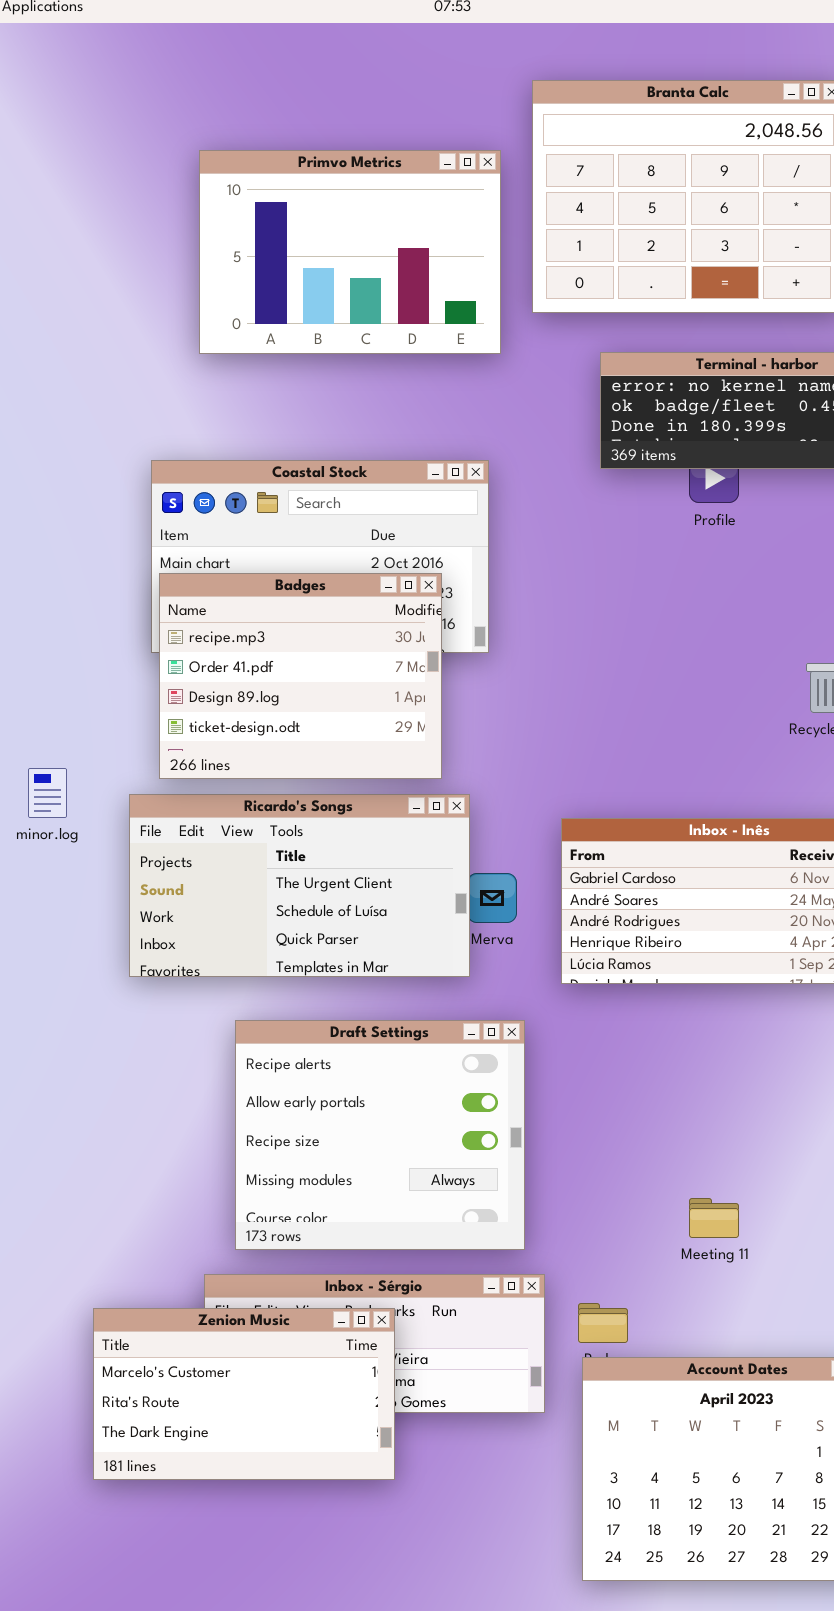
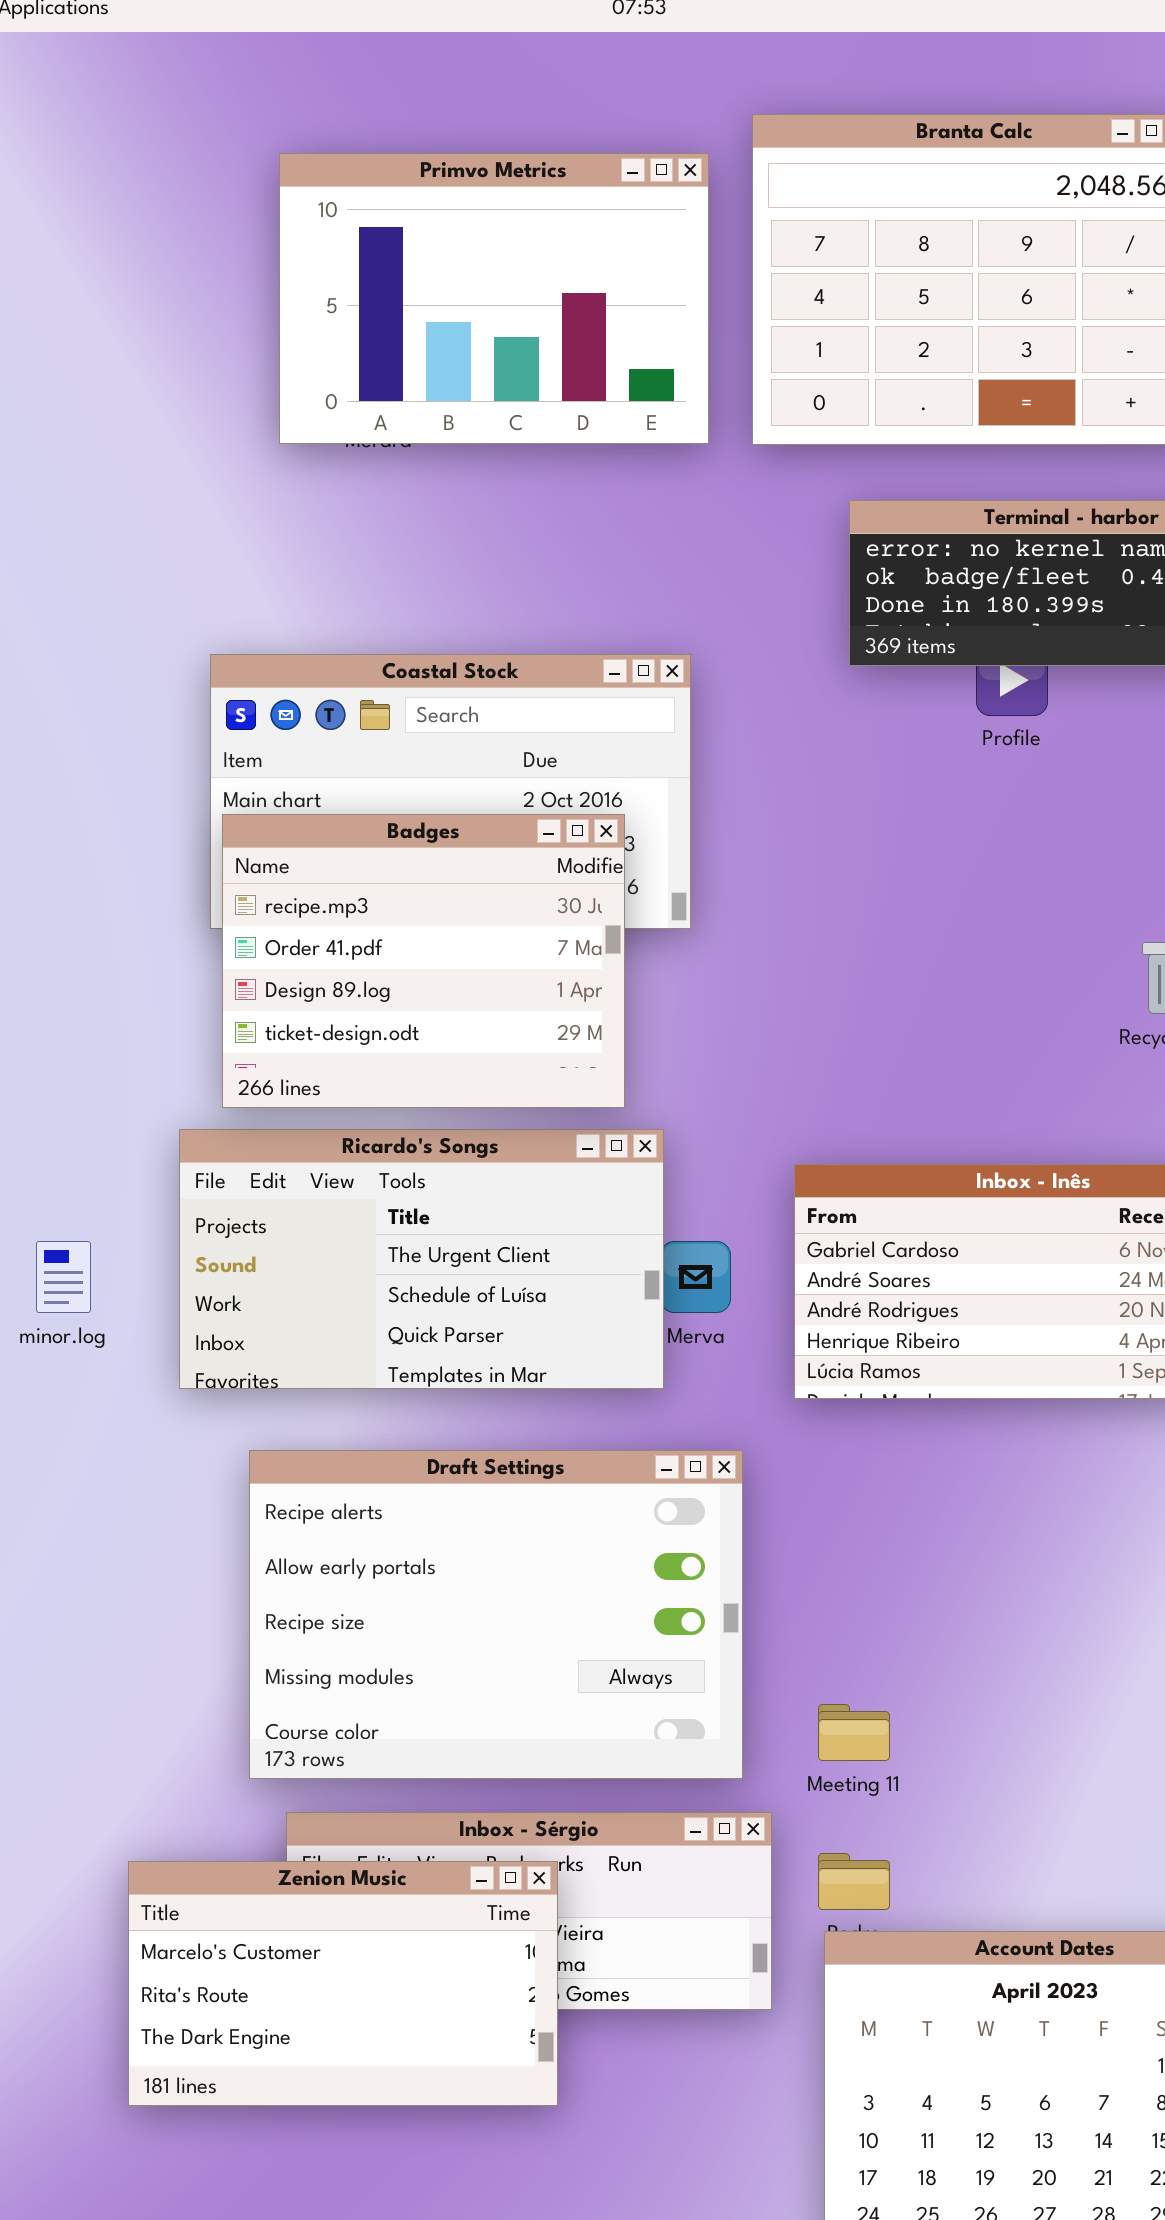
Primvo Metrics: [199,150,501,354] -> [279,153,709,444], moved
minor.log: [28,768,67,818] -> [36,1241,91,1313], moved
Draft Settings: [235,1020,525,1250] -> [249,1450,743,1779], resized
Meeting 11: [689,1198,739,1238] -> [818,1704,890,1761], moved

